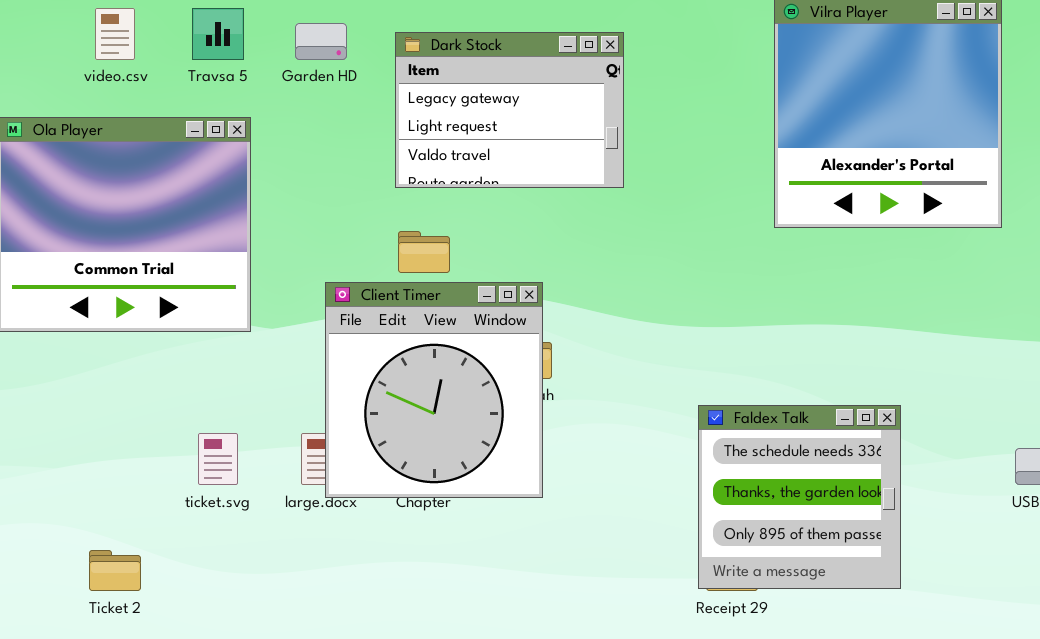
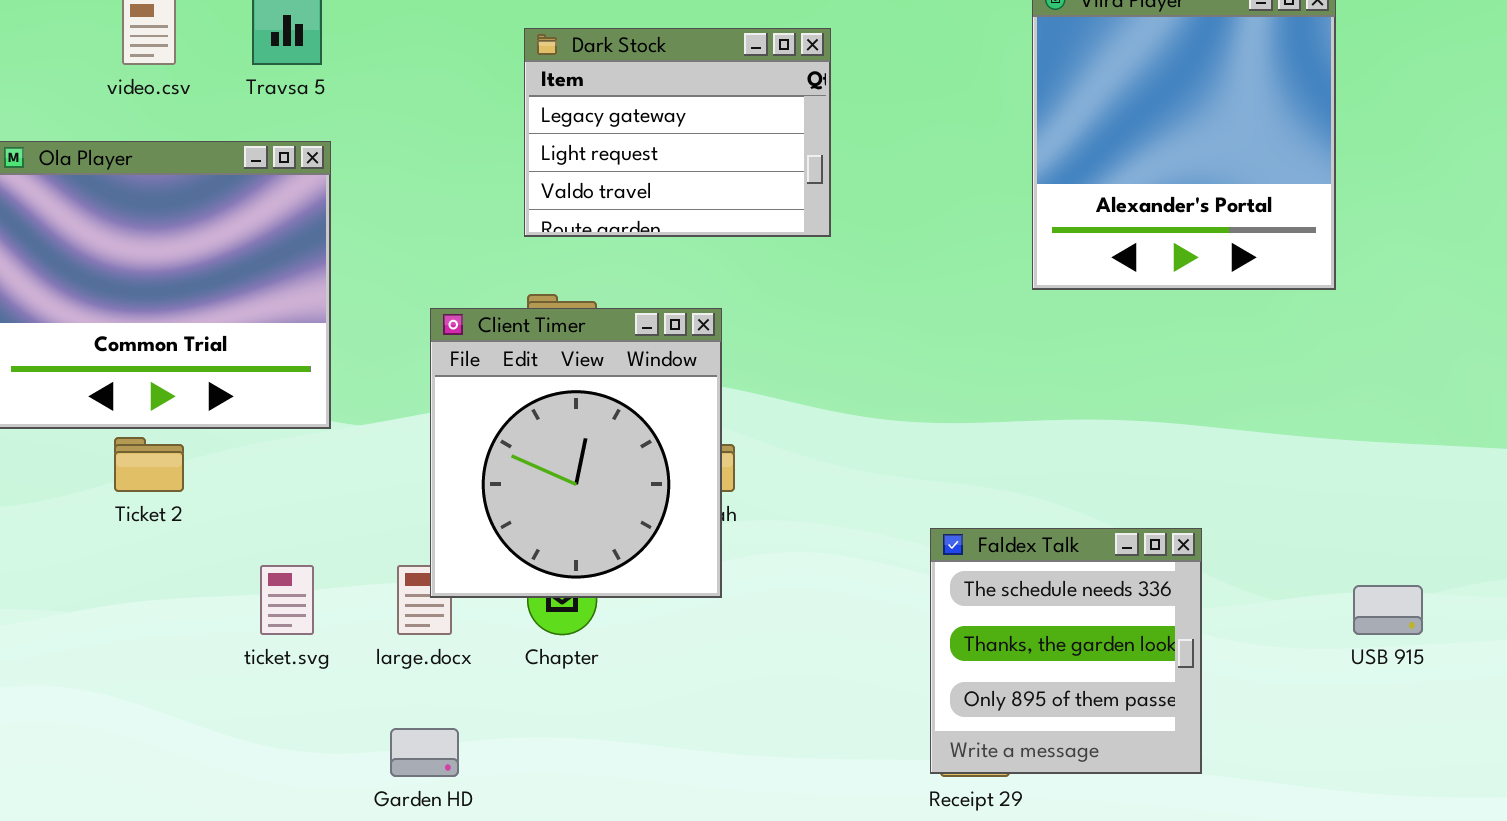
Garden HD: [295,23,347,60] -> [390,728,459,777], moved
Client Timer: [325,282,543,498] -> [430,308,722,598], moved
Ticket 2: [89,550,141,591] -> [114,437,184,492], moved

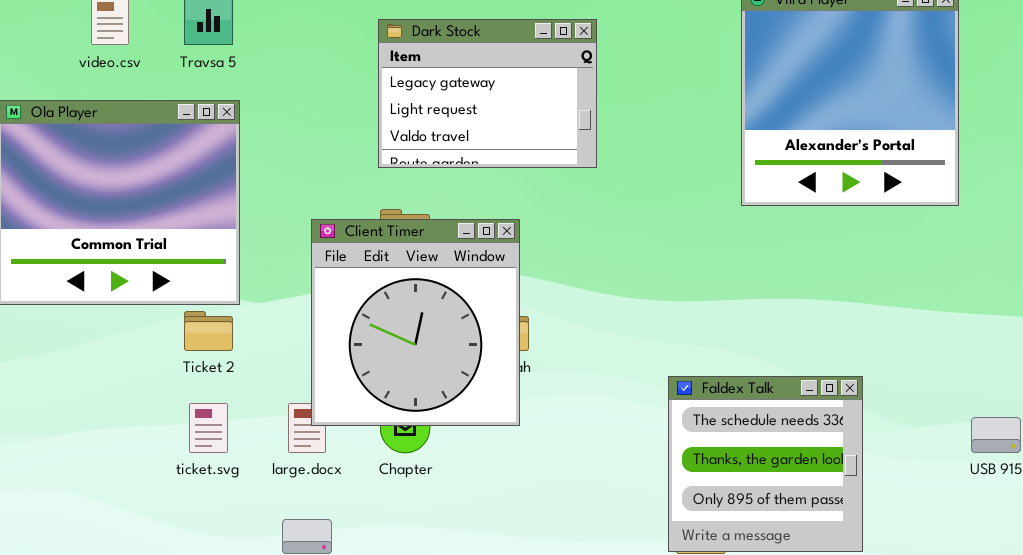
Ticket 2: [114,437,184,492] -> [184,311,233,351], moved

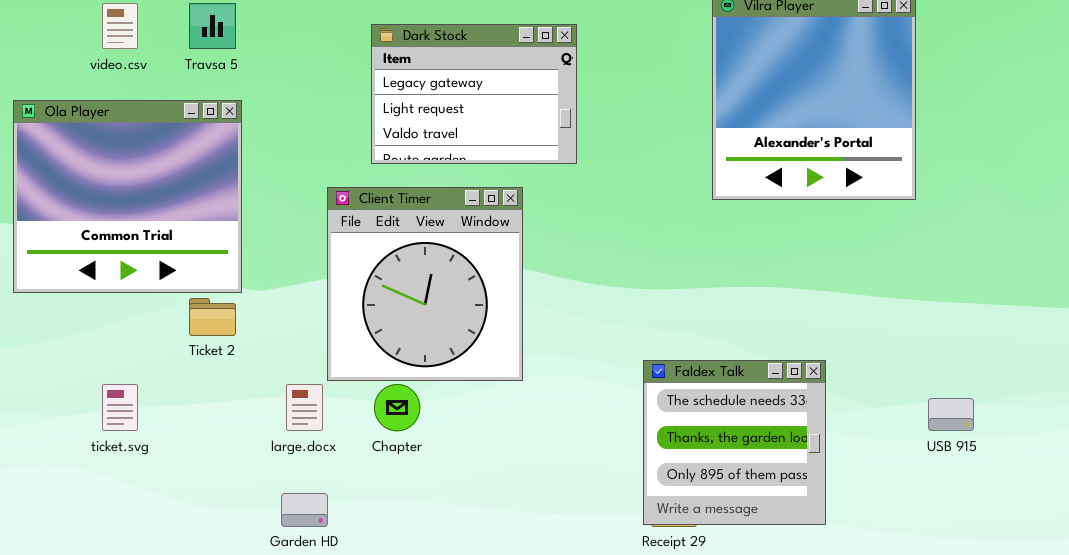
Client Timer: [311,219,520,426] -> [327,187,523,381], moved
ticket.svg: [189,403,228,453] -> [102,384,138,431], moved

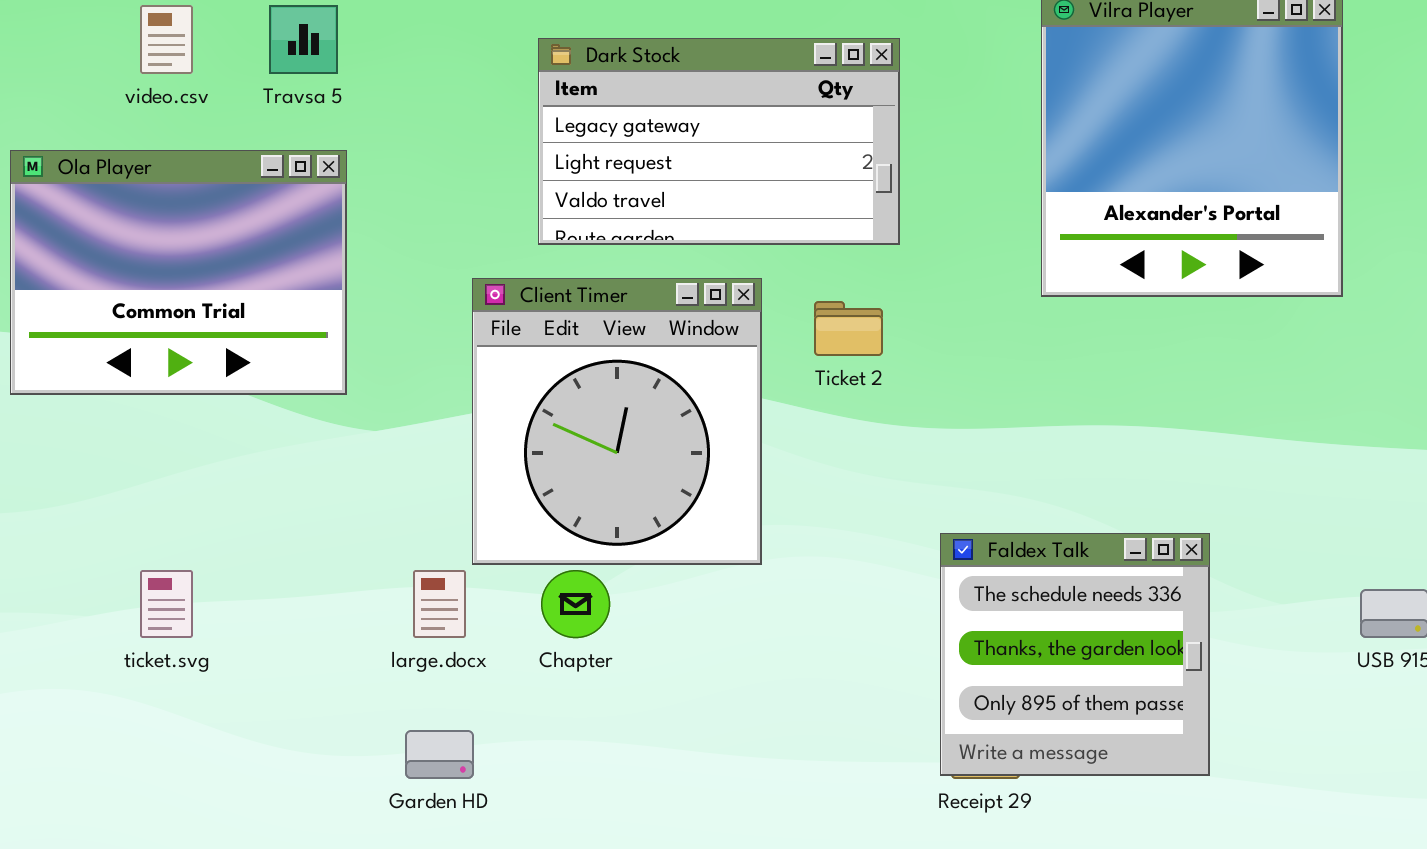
Dark Stock: [371,24,577,164] -> [538,38,900,245], resized
Ola Player: [13,100,242,293] -> [10,150,347,395], resized
Ticket 2: [189,298,236,336] -> [814,301,883,356], moved

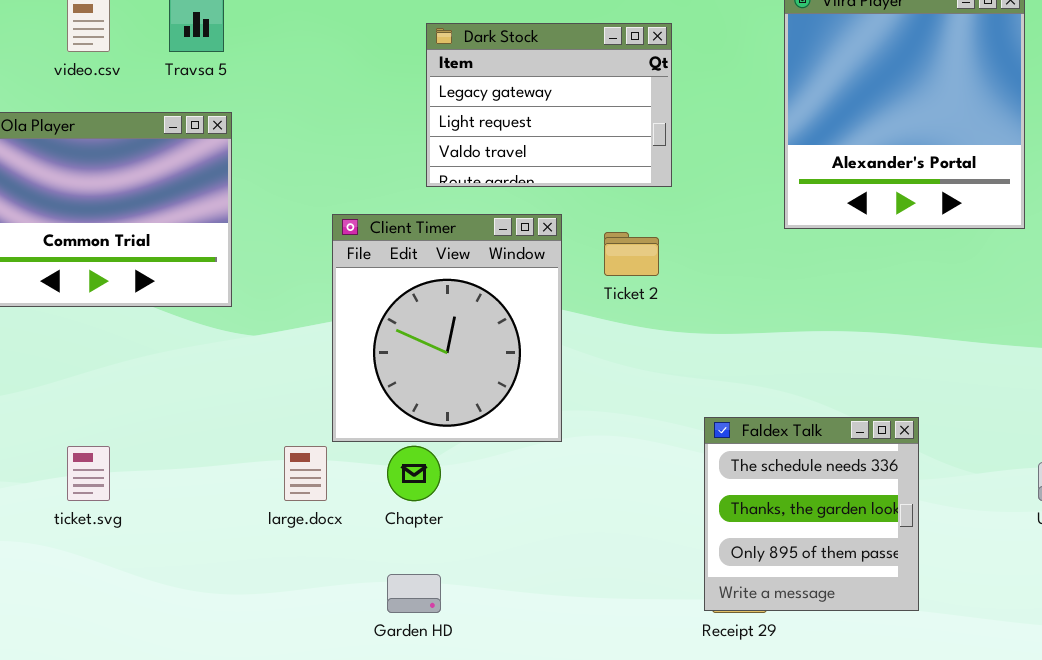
Dark Stock: [538,38,900,245] -> [426,23,672,187], resized
Garden HD: [405,730,474,779] -> [387,574,441,613], moved

